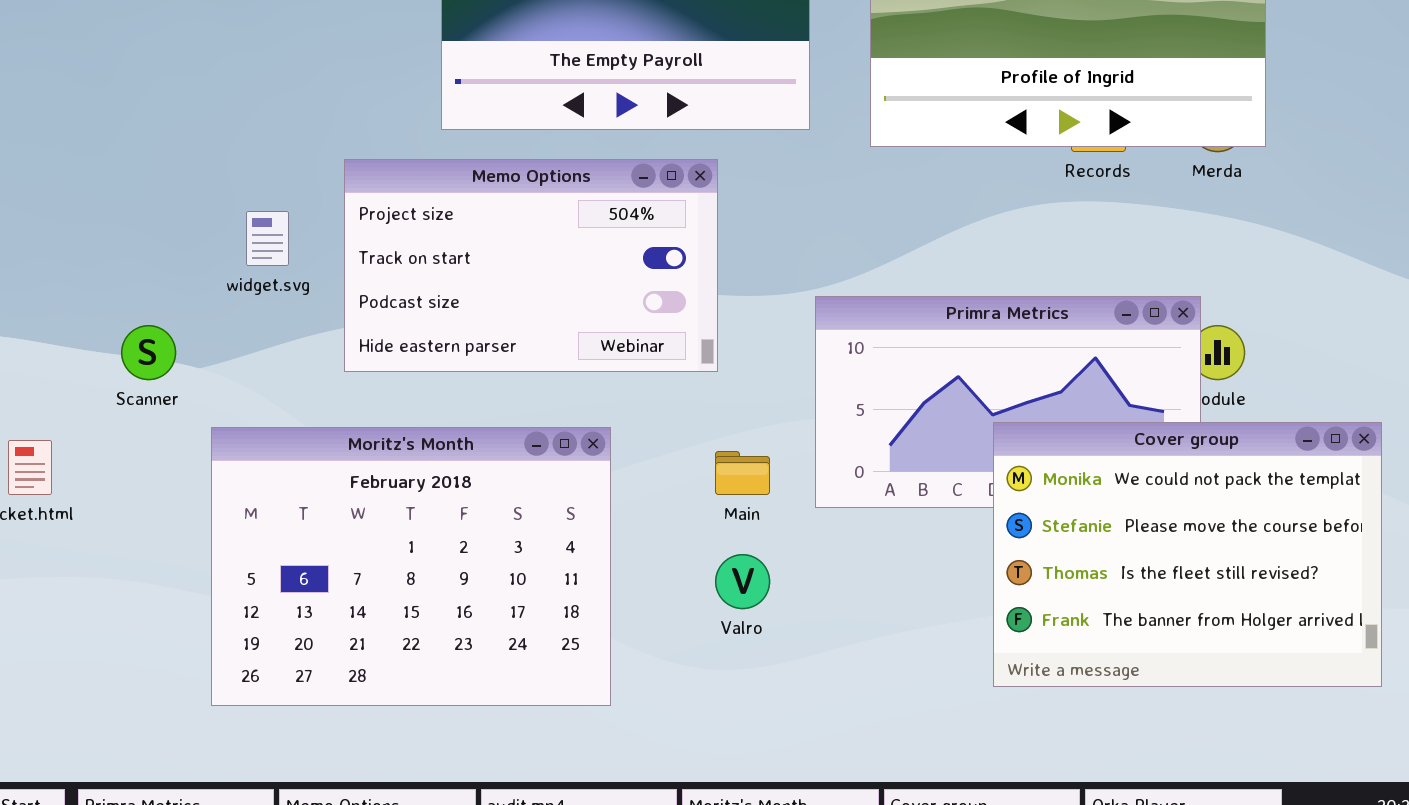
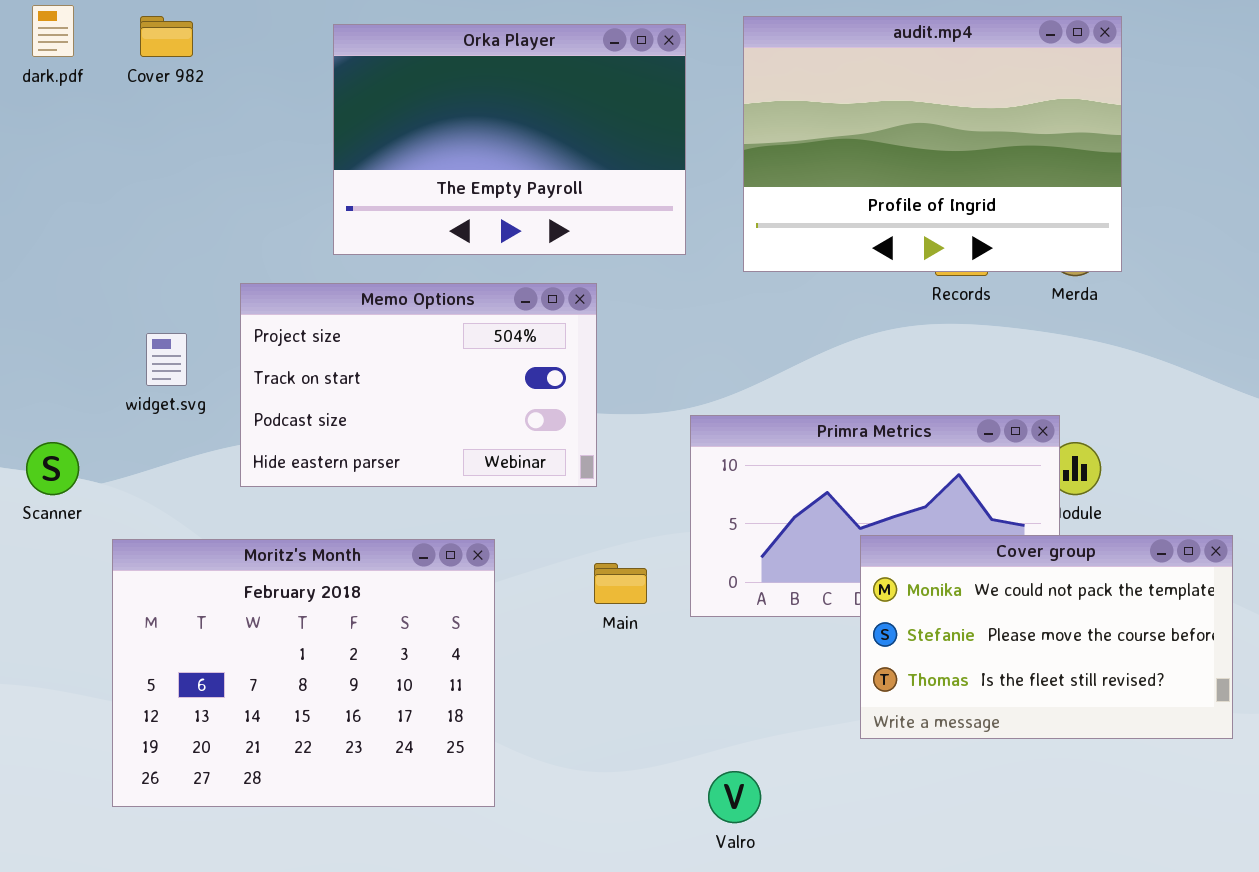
Cover group: [993,422,1382,687] -> [860,535,1233,739], resized
Valro: [715,554,770,609] -> [708,771,761,823], moved

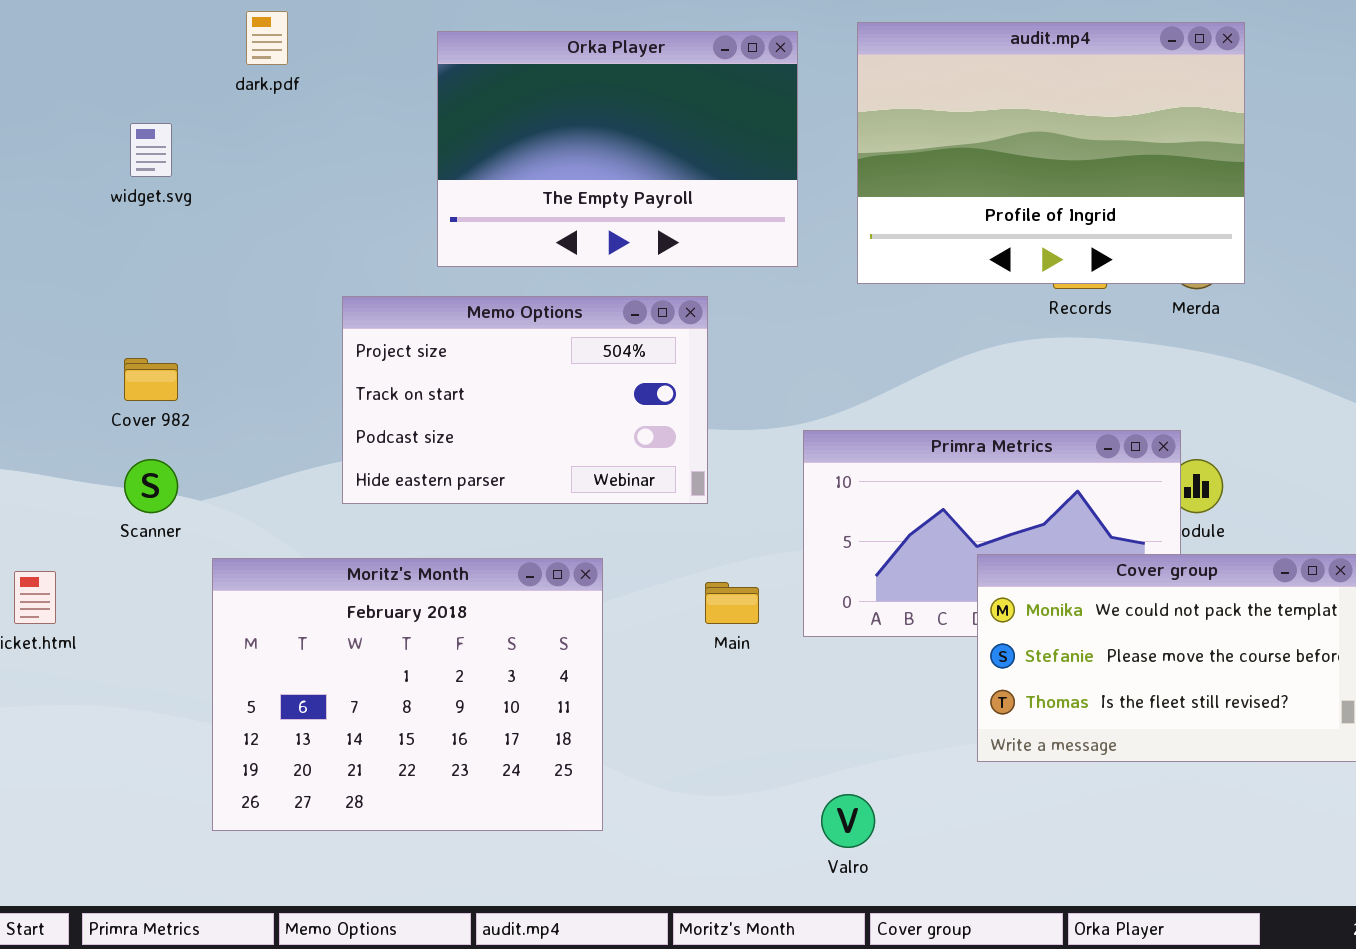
dark.pdf: [32,5,74,57] -> [246,11,288,65], moved
Cover 982: [140,16,193,57] -> [124,358,178,401], moved
widget.svg: [146,333,187,386] -> [130,123,172,177], moved

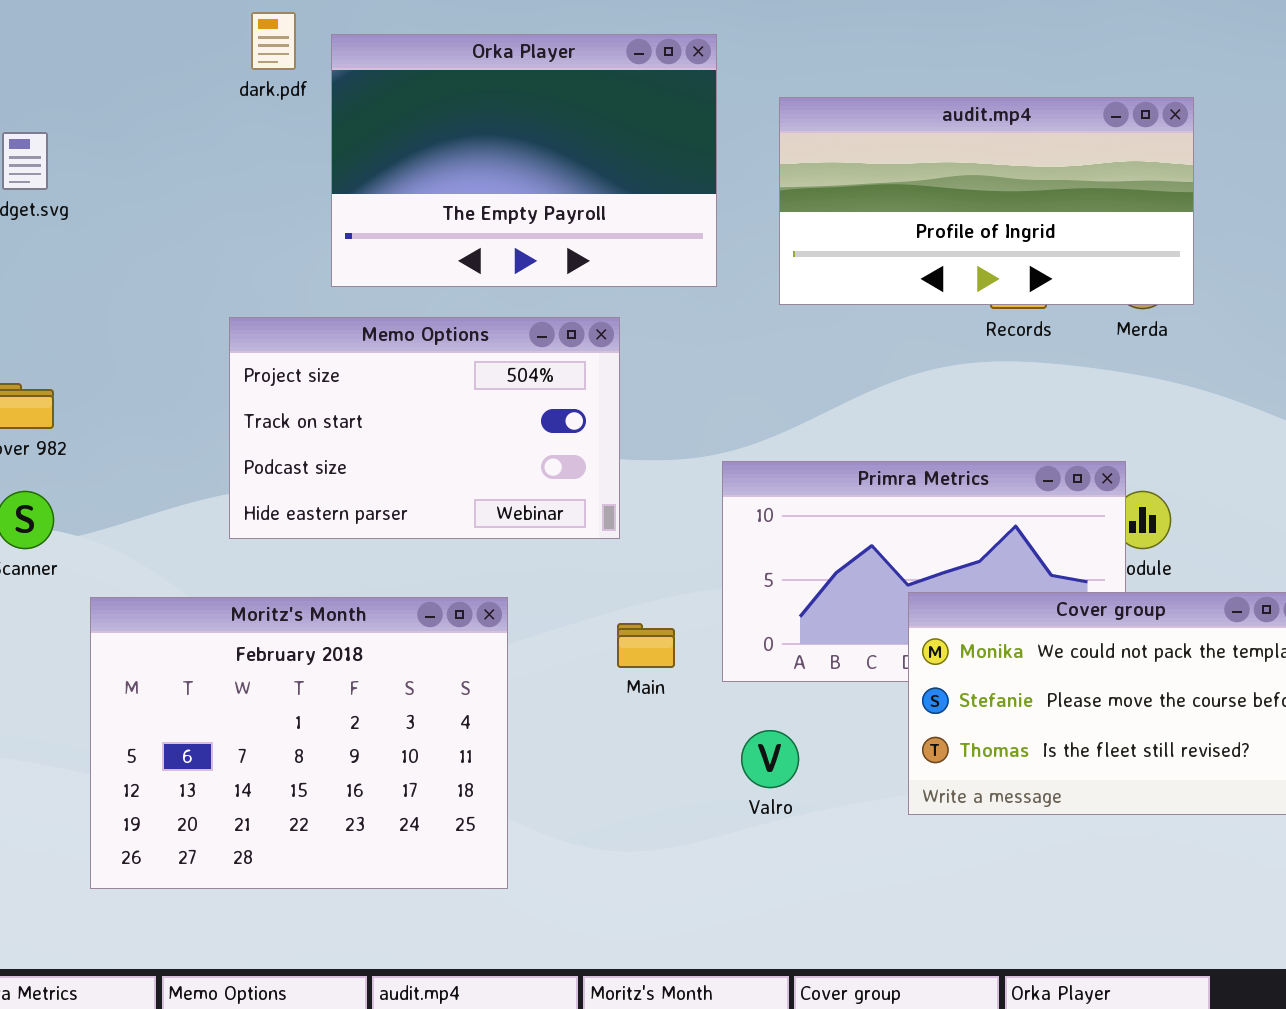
dark.pdf: [246,11,288,65] -> [251,12,296,70], moved
audit.mp4: [857,22,1245,284] -> [779,97,1194,305], resized
Valro: [821,794,875,848] -> [741,730,799,788], moved

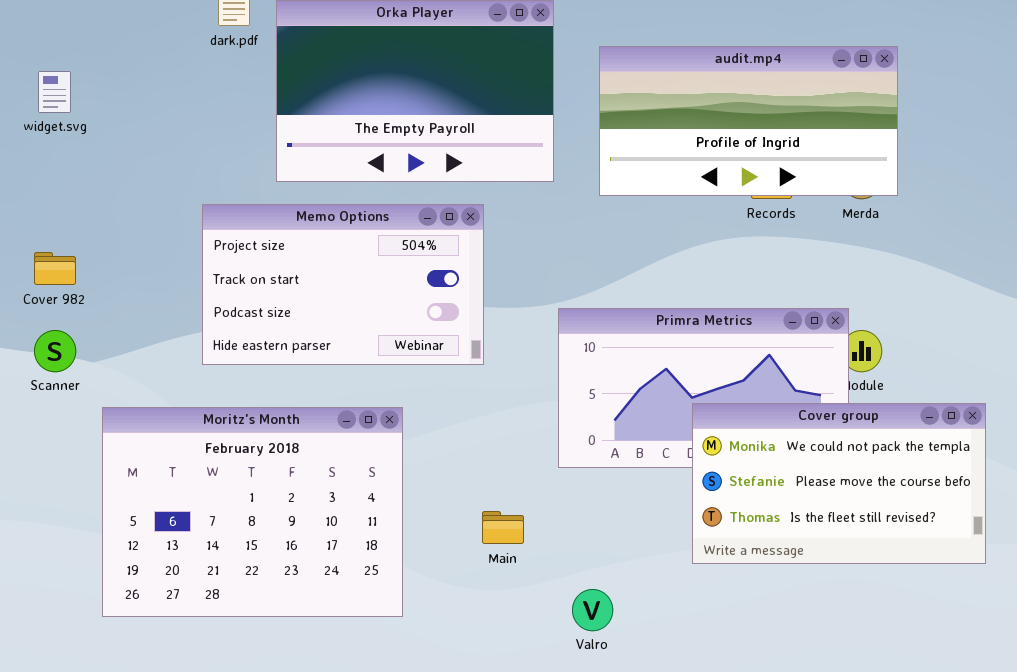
Main: [617,623,675,668] -> [482,511,524,544], moved
Valro: [741,730,799,788] -> [572,589,613,631], moved

